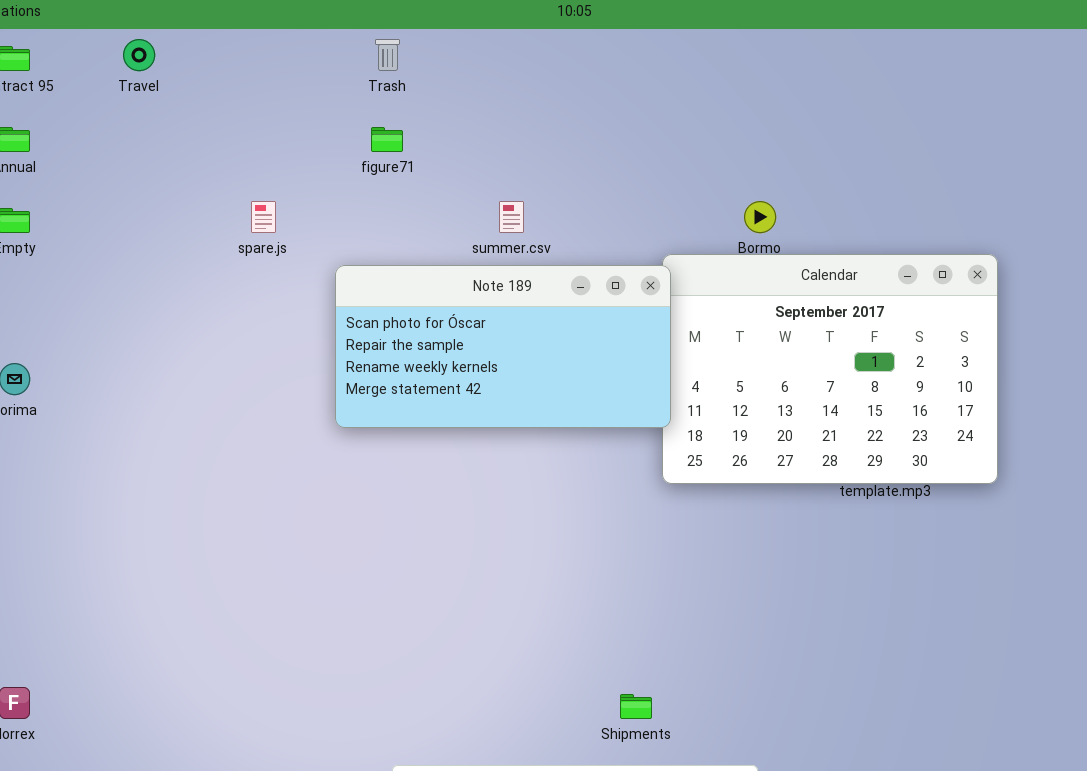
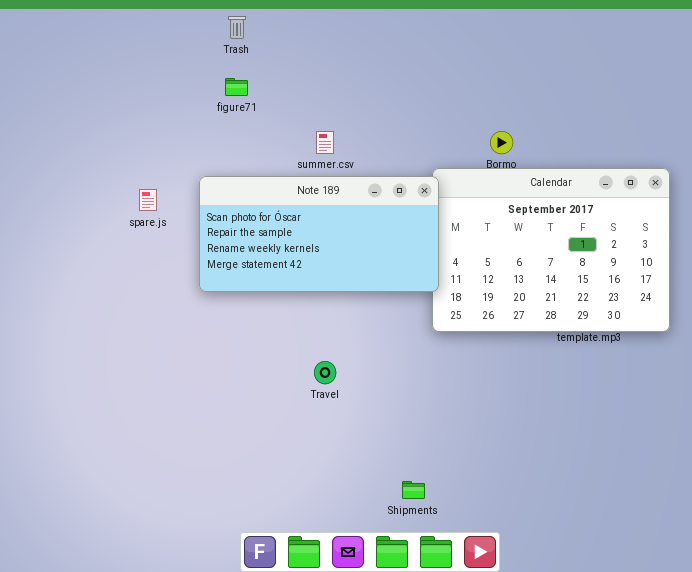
Travel: [123,39,155,71] -> [314,361,336,384], moved
spare.js: [251,201,276,233] -> [139,189,157,211], moved

